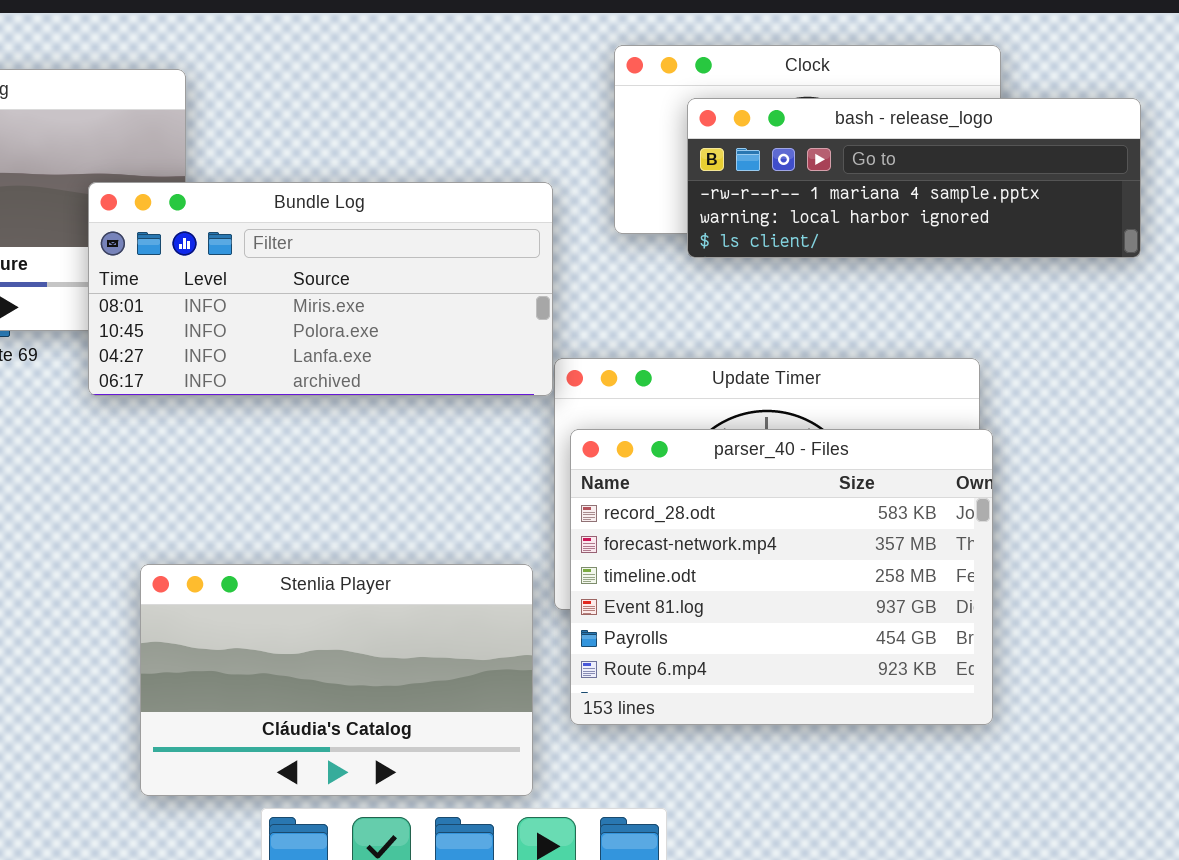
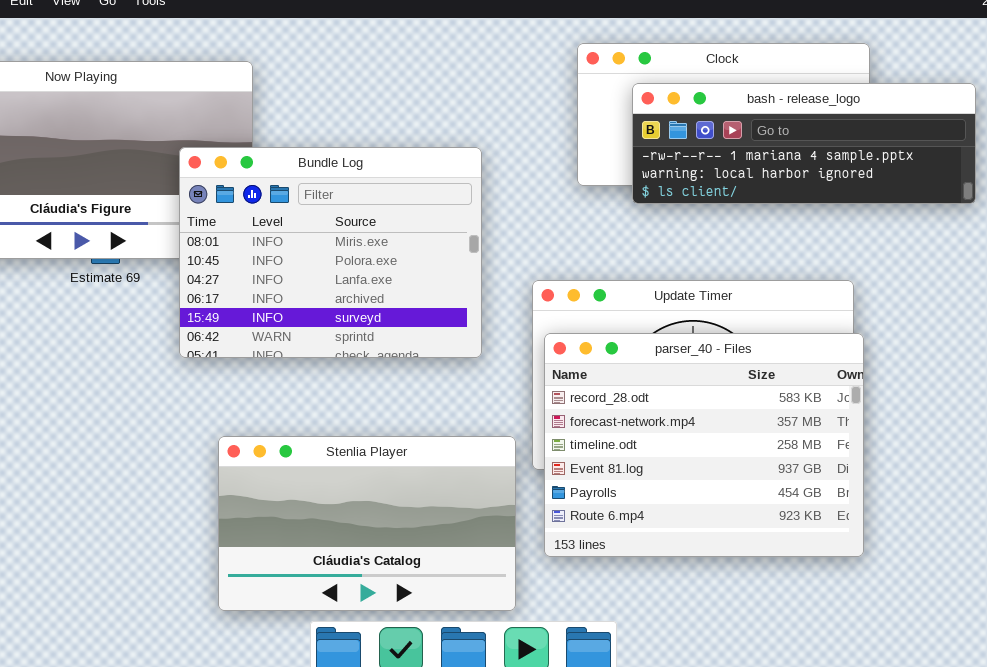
Bundle Log: [88,182,553,396] -> [179,147,482,358], resized

